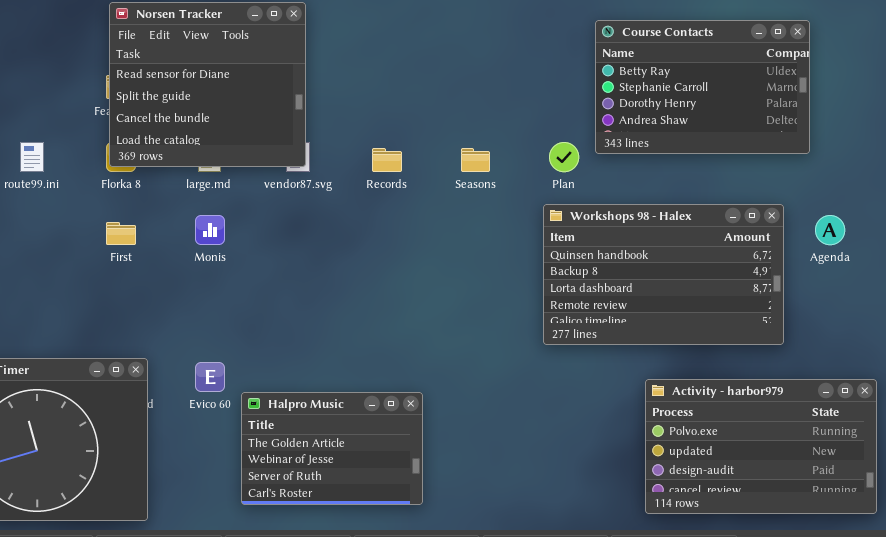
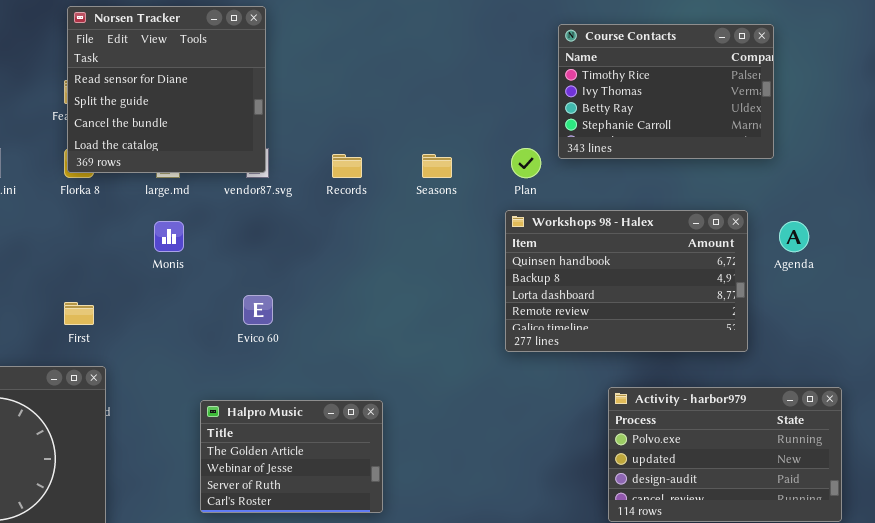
Course Contacts: [595,20,810,154] -> [558,24,774,159], scrolled up 2 rows
First: [106,222,136,245] -> [64,302,94,325], moved
Evico 60: [195,362,225,392] -> [243,295,273,325], moved

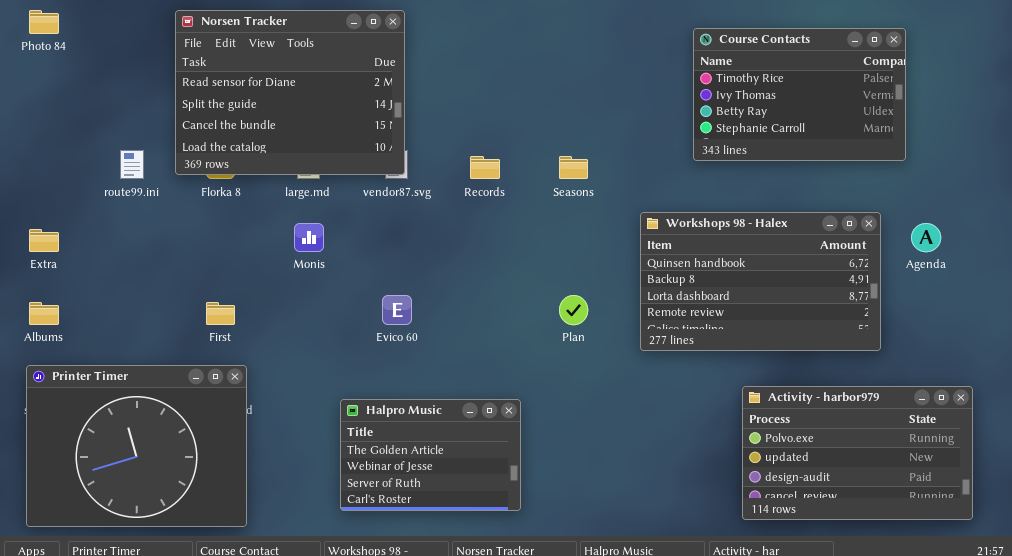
Norsen Tracker: [67,6,266,173] -> [175,10,405,175], resized
Plan: [511,148,541,178] -> [559,295,588,325], moved

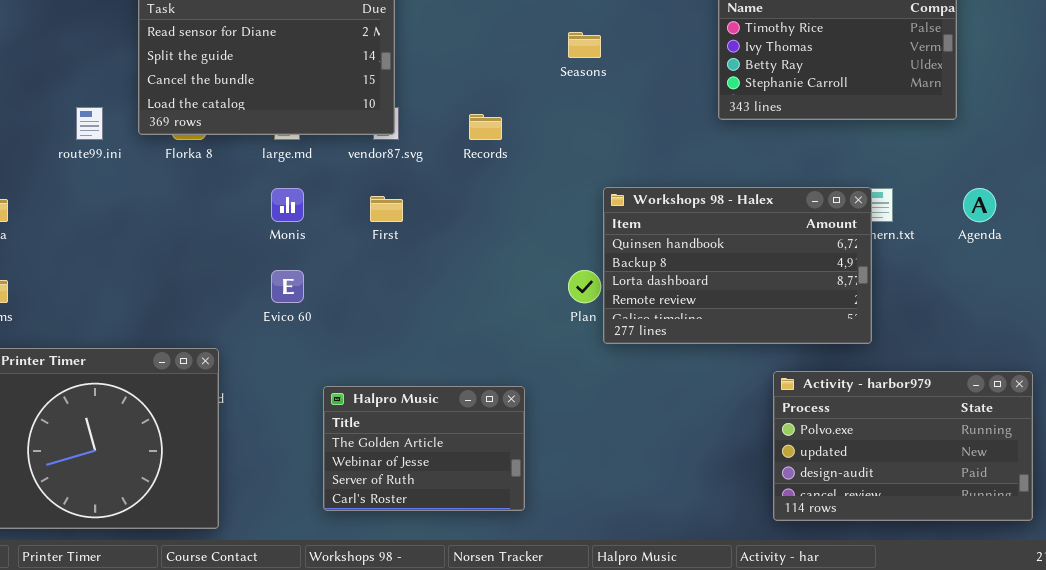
Seasons: [559,156,588,179] -> [568,32,601,58], moved
Workshops 98 - Halex: [640,212,881,351] -> [603,187,872,344], moved
Evico 60: [382,295,412,325] -> [271,270,304,303], moved
First: [206,302,235,325] -> [370,196,403,222], moved

